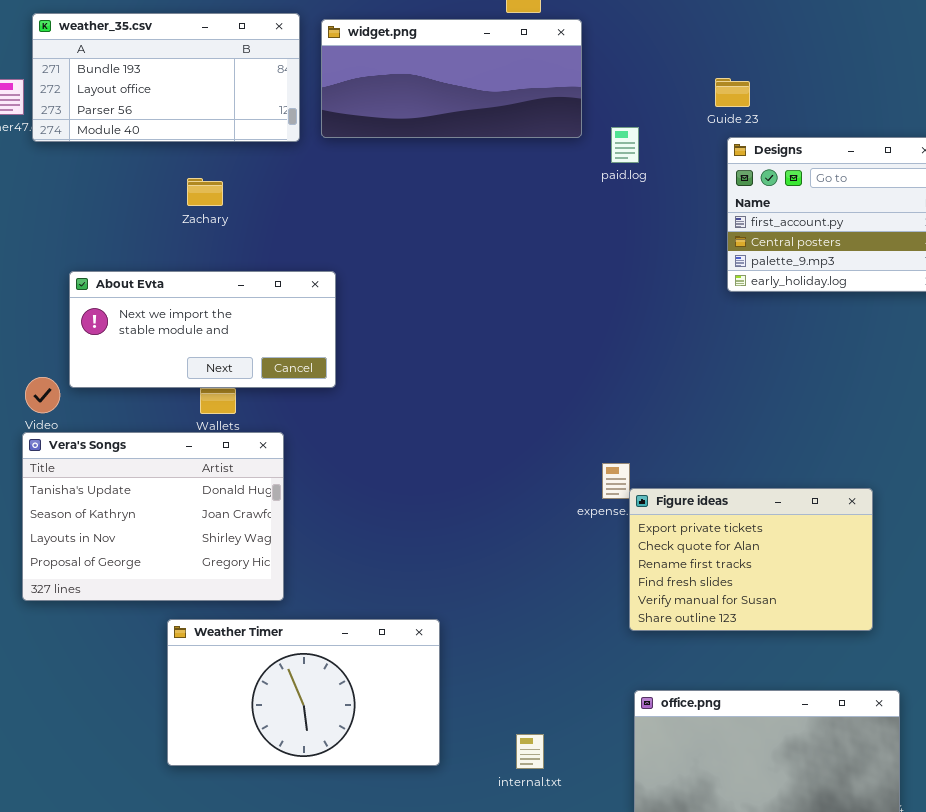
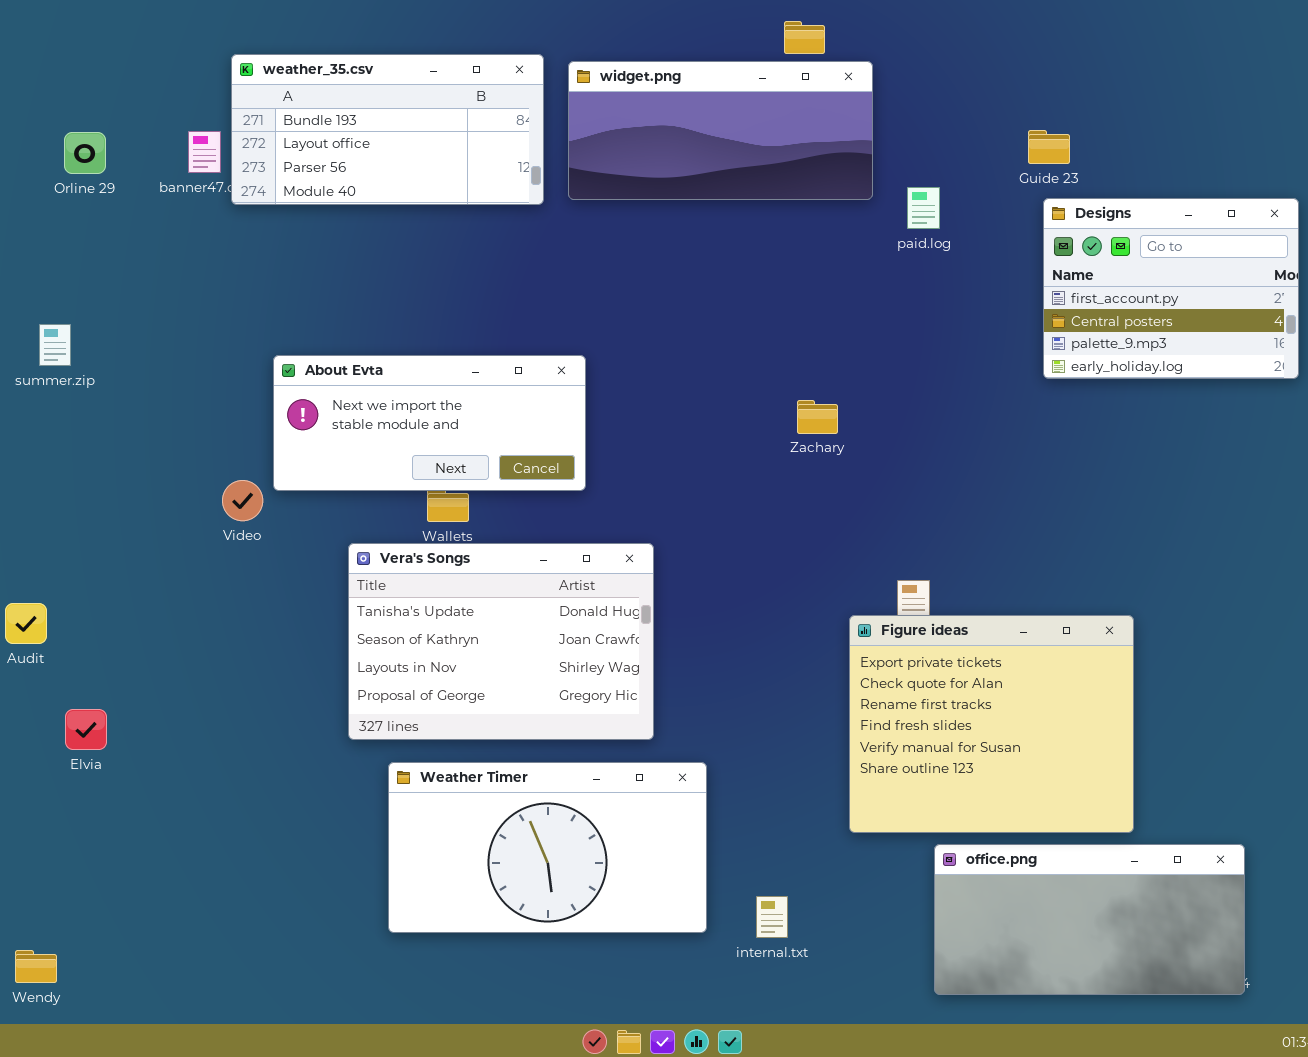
Zachary: [187,178,223,206] -> [797,400,838,434], moved
Vera's Songs: [22,432,284,601] -> [348,543,654,740], moved
Figure ideas: [629,488,873,631] -> [849,615,1134,833], moved, resized
internal.txt: [516,734,544,769] -> [756,896,788,938], moved

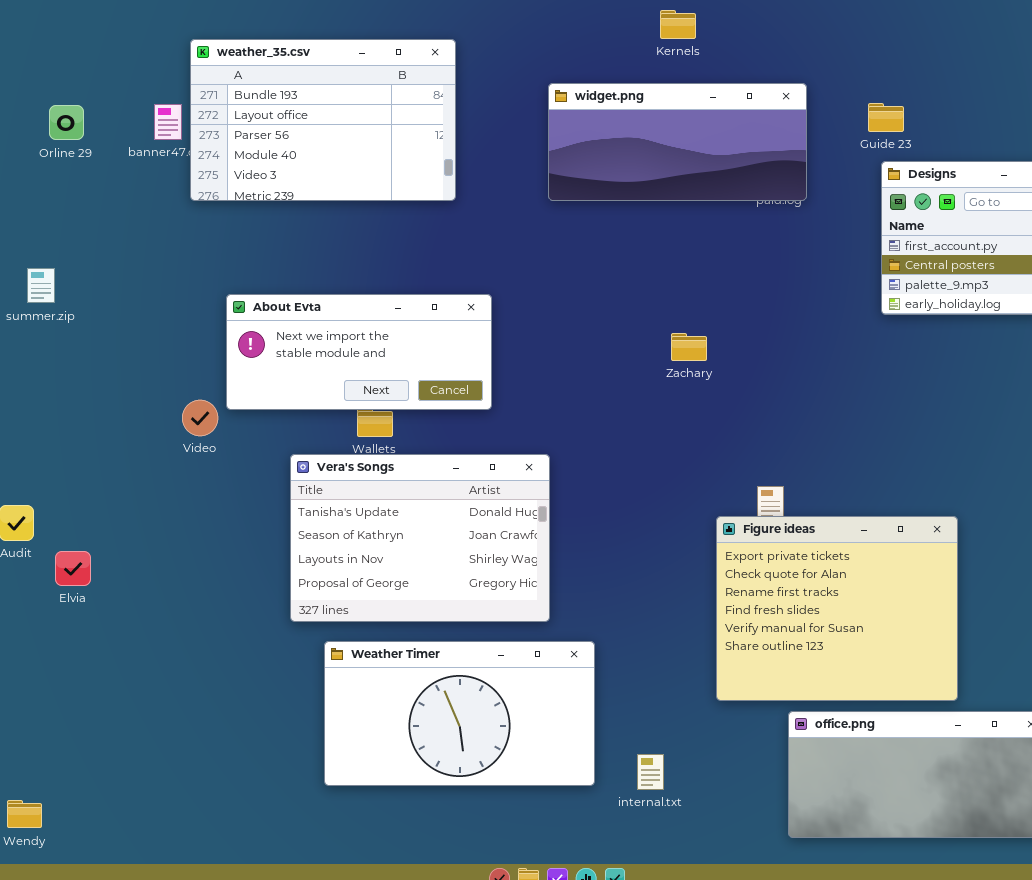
weather_35.csv: [231,54,544,205] -> [190,39,456,201], resized
widget.png: [568,61,873,200] -> [548,83,807,201], moved
Elvia: [65,709,107,750] -> [55,551,91,586], moved

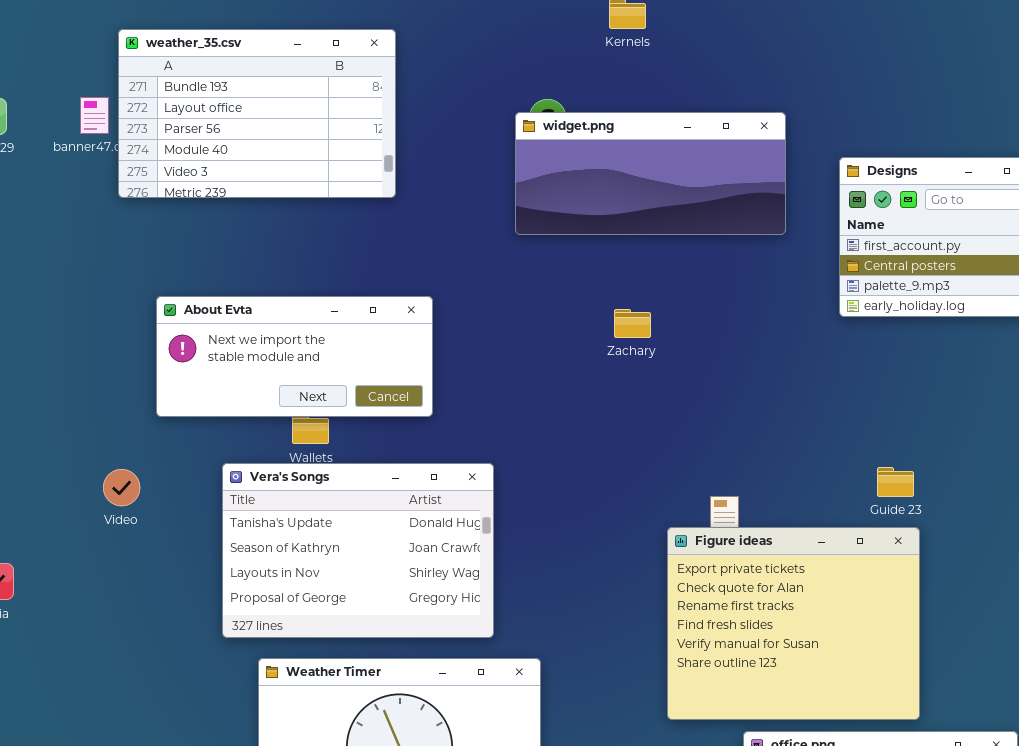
widget.png: [548,83,807,201] -> [515,112,786,235], moved
Guide 23: [868,103,904,132] -> [877,467,914,497], moved
Zachary: [671,333,707,361] -> [614,309,651,338], moved
Video: [182,400,218,436] -> [103,469,140,506], moved

